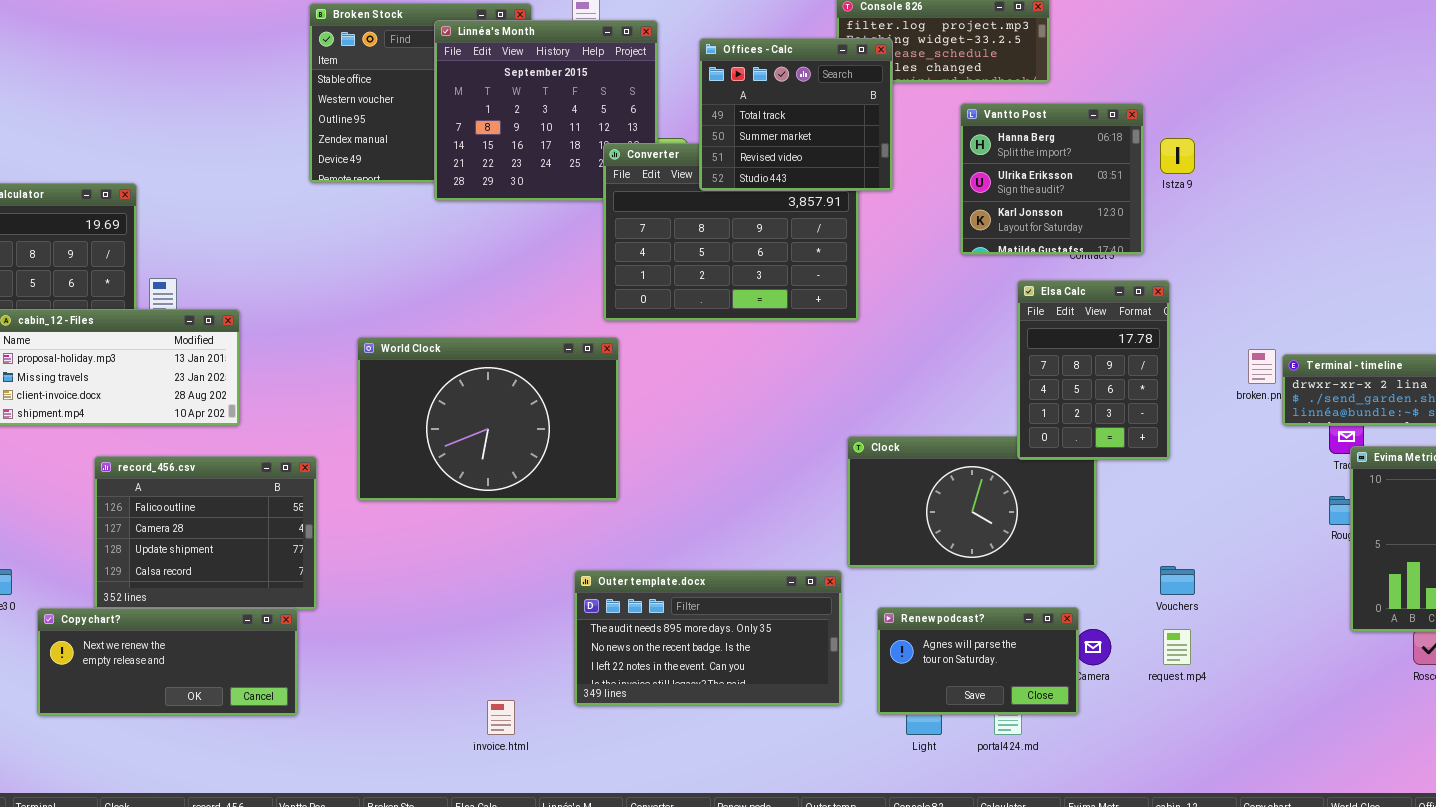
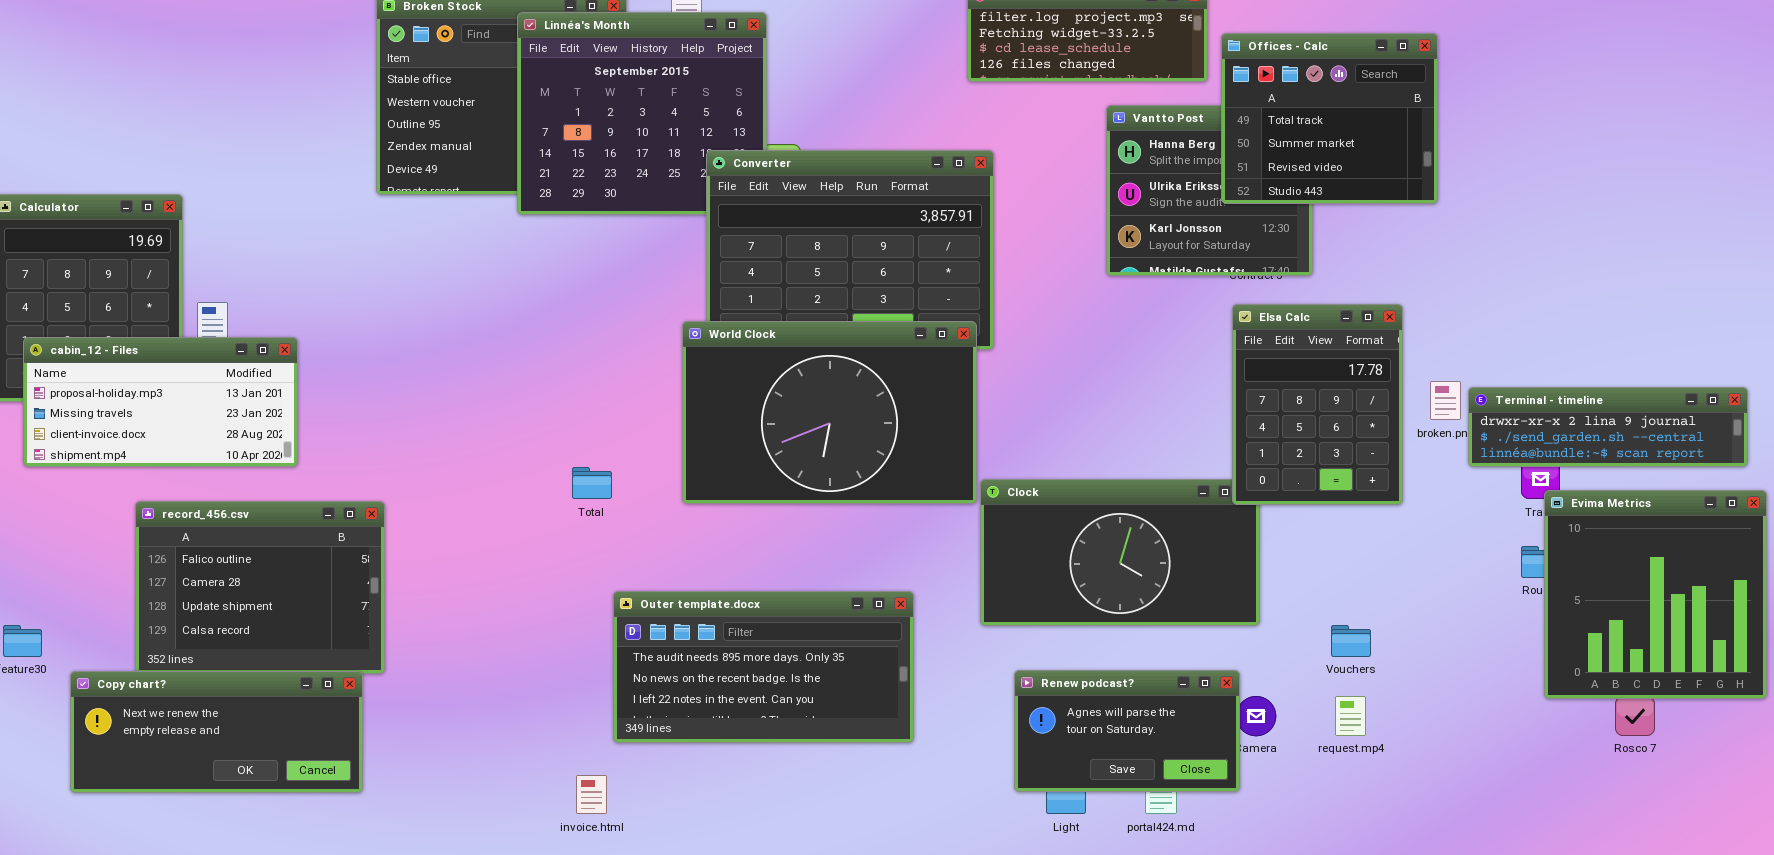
Offices - Calc: [699,38,893,191] -> [1221,33,1438,204], moved
Elsa Calc: [1017,280,1170,460] -> [1232,304,1403,505], moved
World Clock: [357,337,619,501] -> [682,321,977,504], moved
Outer template.docx: [574,570,842,706] -> [613,591,914,743], moved

